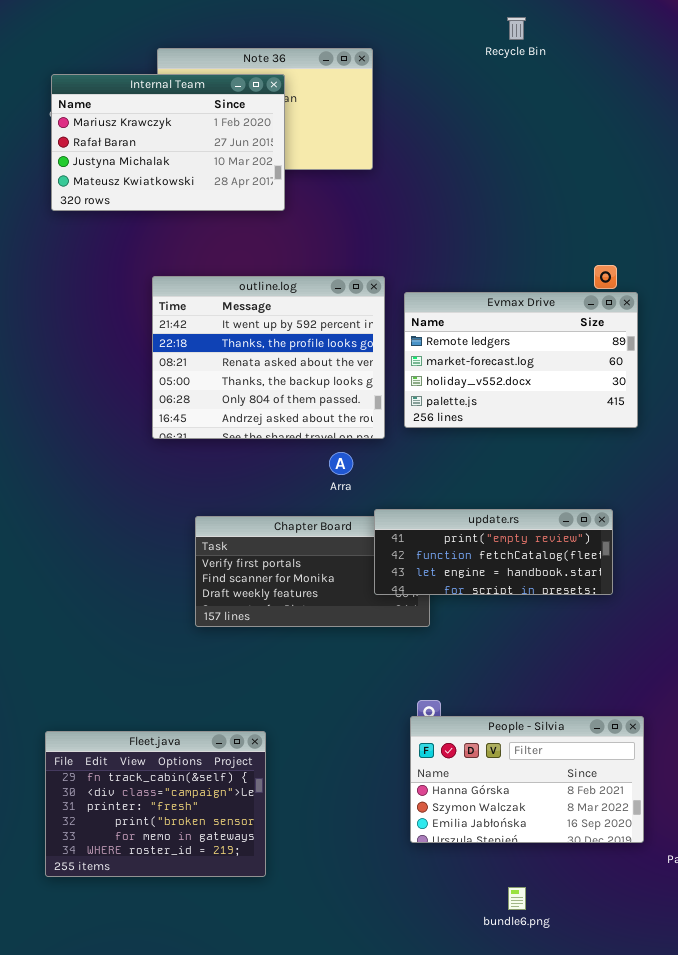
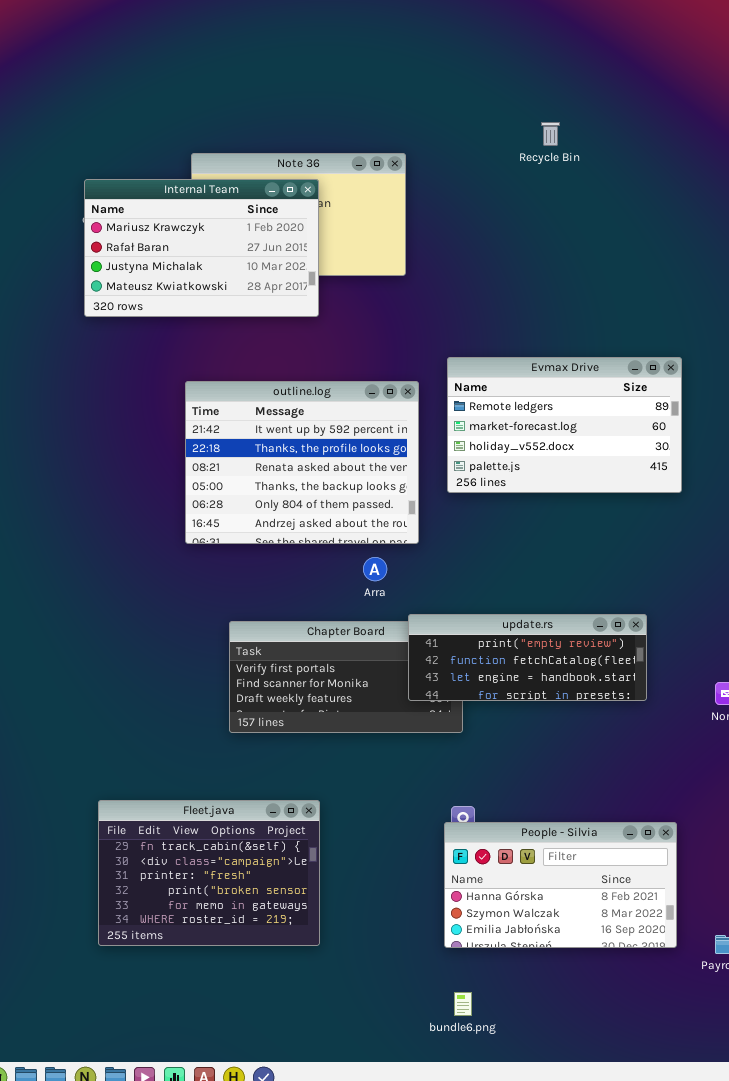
Evmax Drive: [404,292,638,428] -> [447,357,682,493], moved
Fleet.java: [45,731,266,877] -> [98,800,320,946], moved
bundle6.png: [508,887,526,910] -> [454,992,472,1016], moved

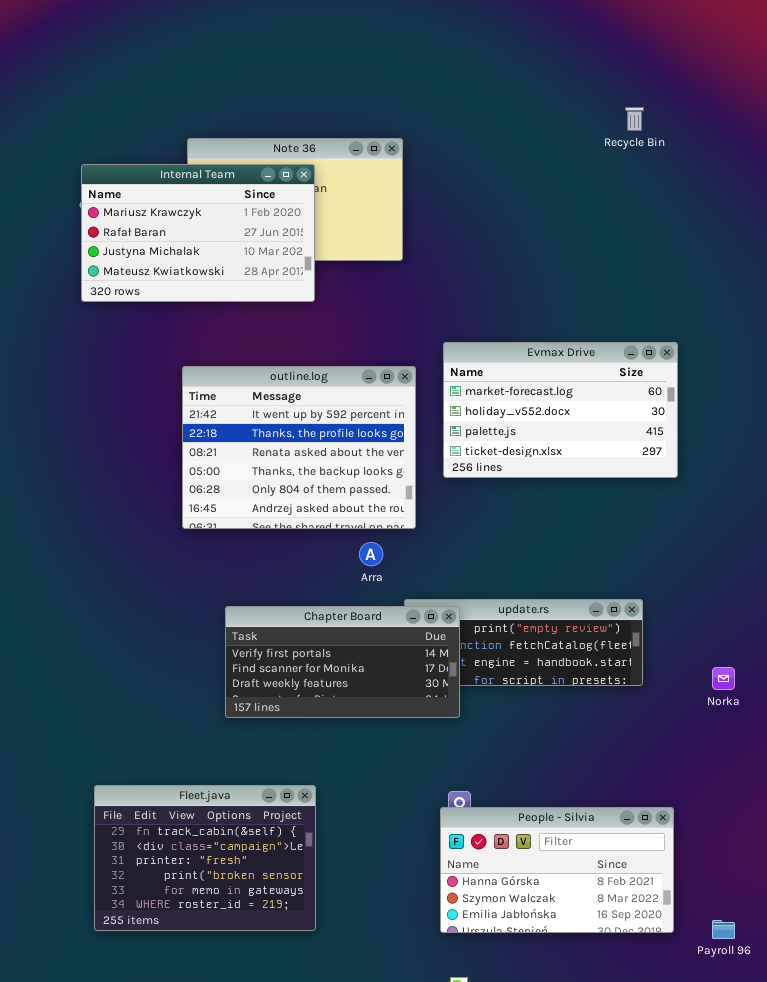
Recycle Bin: [541,122,560,146] -> [625,107,644,131], moved
Evmax Drive: [447,357,682,493] -> [443,342,678,478], scrolled down 1 row
Chapter Board: [229,621,463,733] -> [225,606,460,718], raised

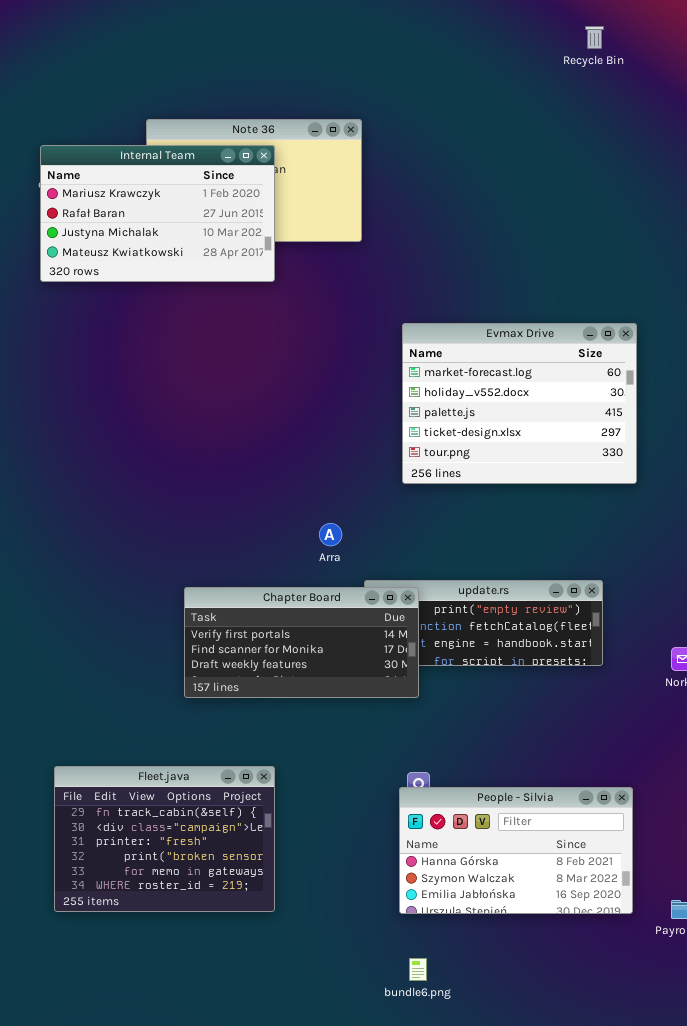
Recycle Bin: [625,107,644,131] -> [585,26,604,49], moved
Evmax Drive: [443,342,678,478] -> [402,323,637,484], resized
outline.log: [182,366,416,529] -> none, closed

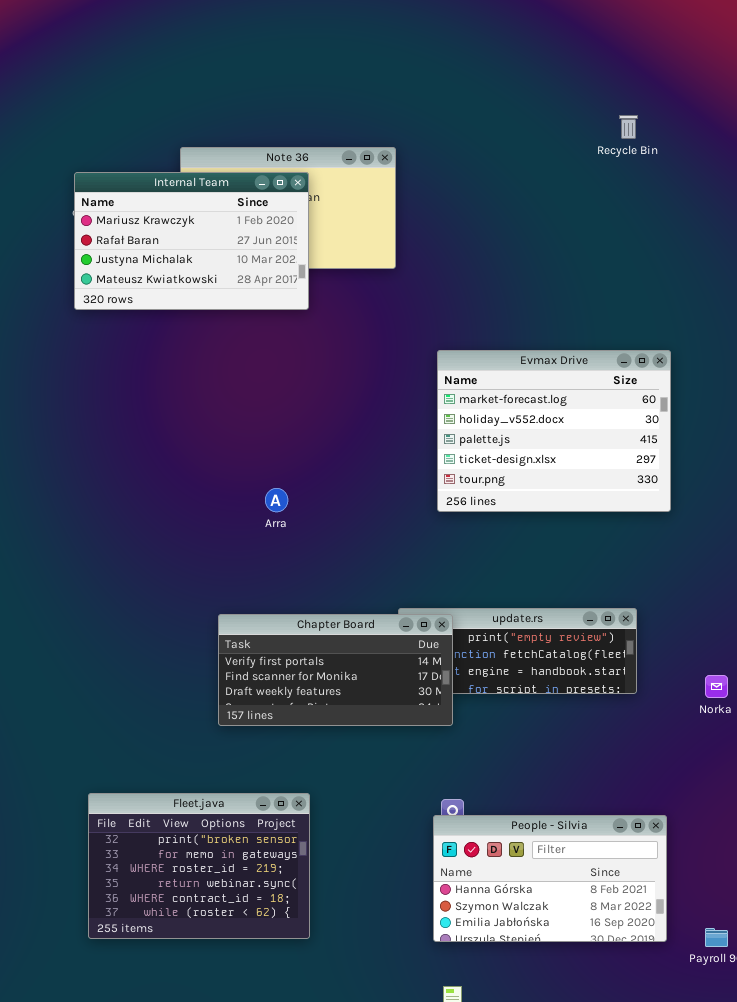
Recycle Bin: [585,26,604,49] -> [619,115,638,139], moved
Arra: [319,523,342,546] -> [265,488,288,512], moved
Fleet.java: [54,766,275,912] -> [88,793,310,939], scrolled down 3 rows

